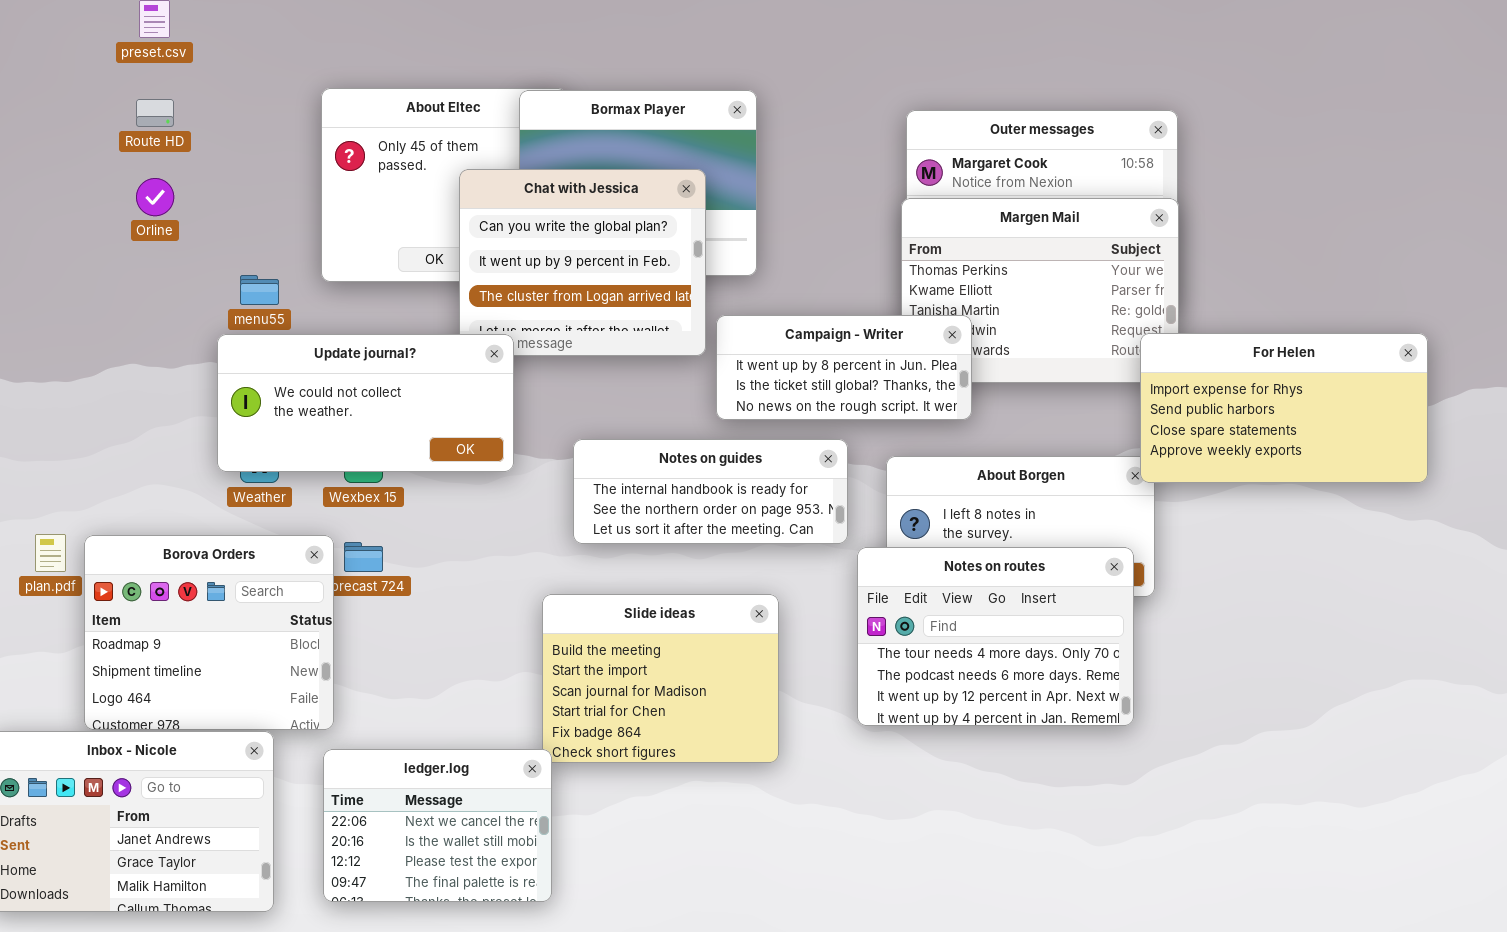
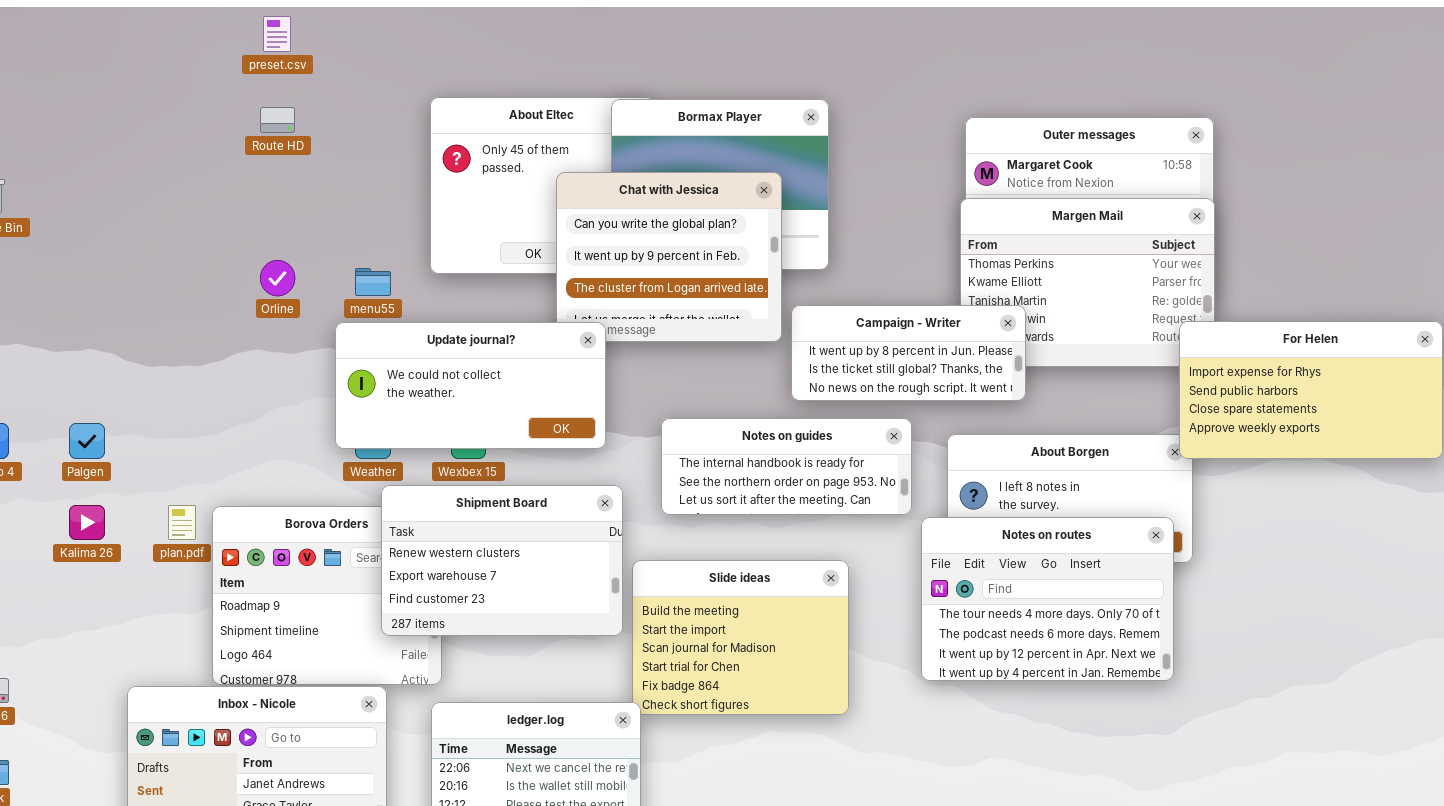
Orline: [136,178,174,216] -> [260,260,295,296], moved
Shipment Board: none -> [381,485,623,636], opened

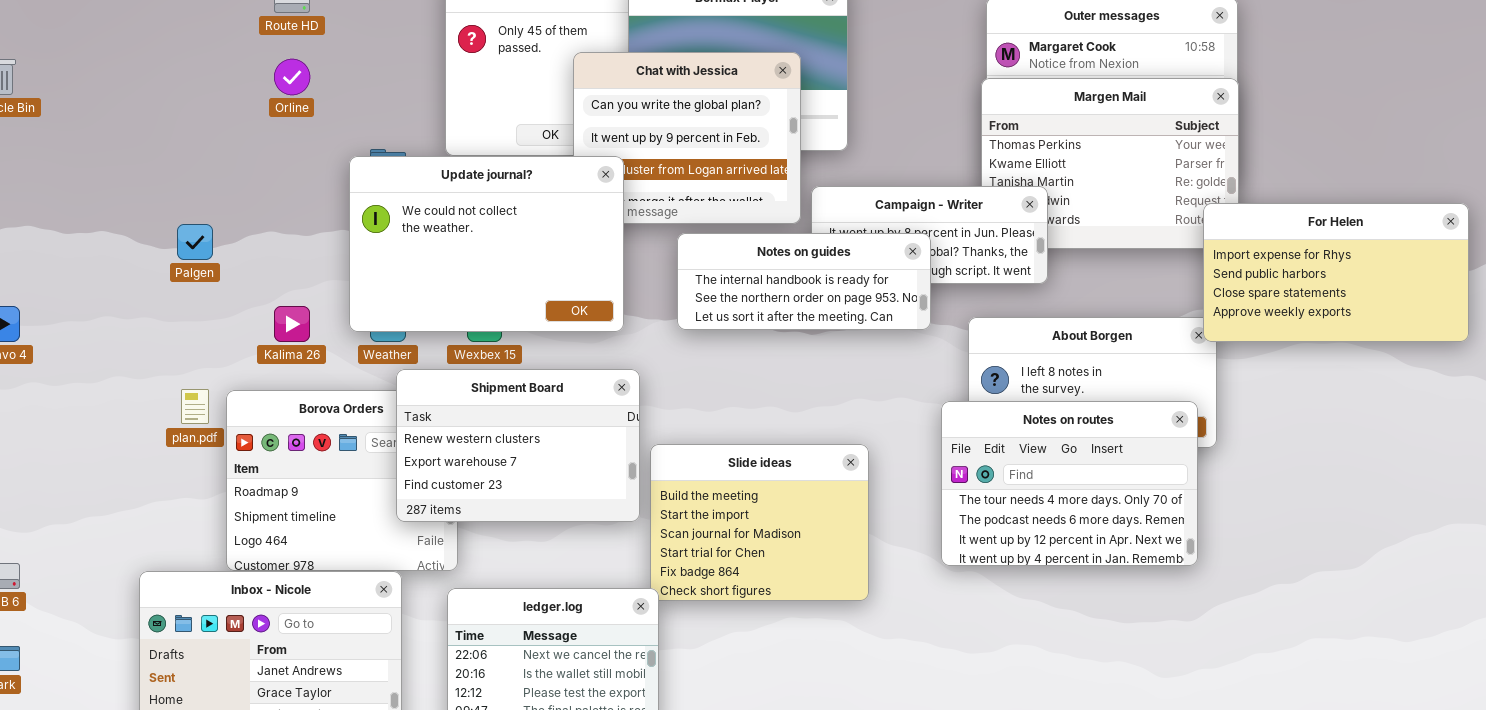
Orline: [260,260,295,296] -> [274,59,310,95], moved
Update journal?: [335,322,606,449] -> [349,156,624,332], resized
Notes on guides: [661,418,912,515] -> [677,233,931,330], moved
Palgen: [69,423,105,459] -> [177,224,213,260], moved
Kalima 26: [69,505,105,540] -> [274,306,310,342], moved

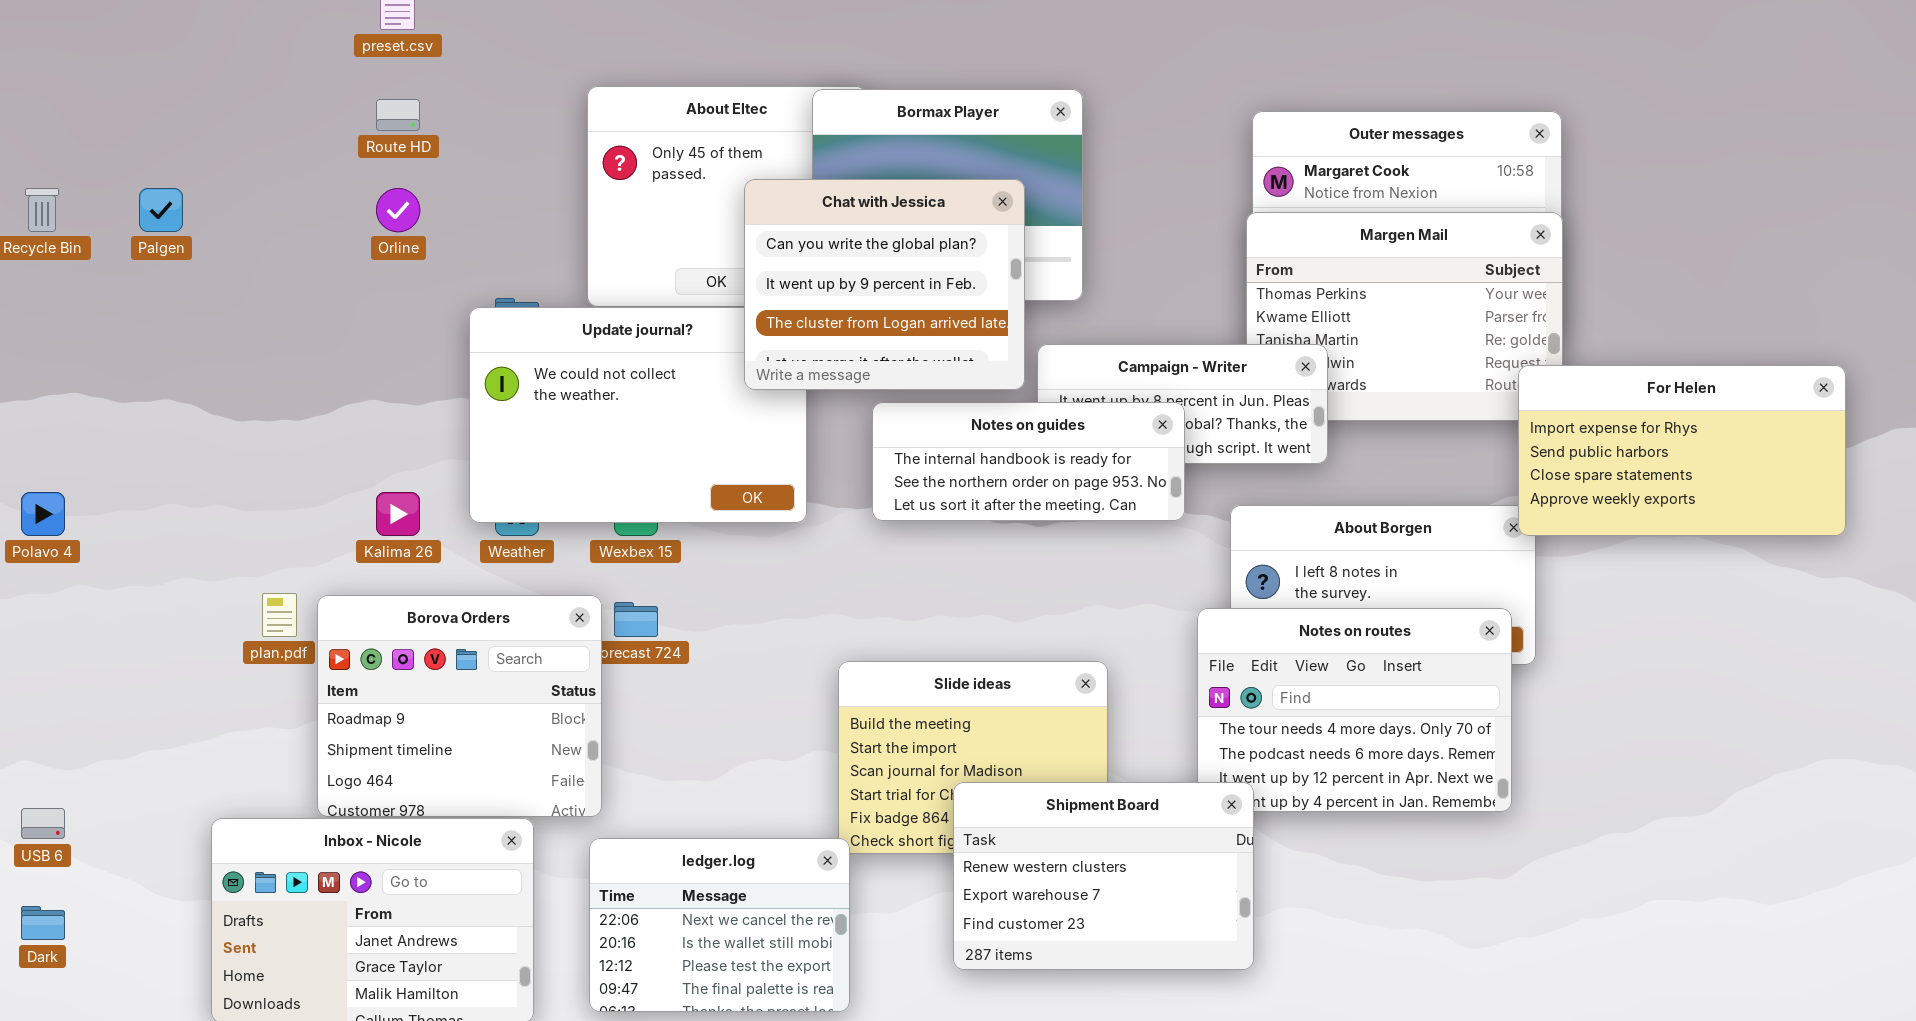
Chat with Jessica: [573,52,801,224] -> [744,179,1025,390], raised
Palgen: [177,224,213,260] -> [139,188,183,232], moved
Shipment Board: [396,369,640,522] -> [953,782,1254,970], moved

